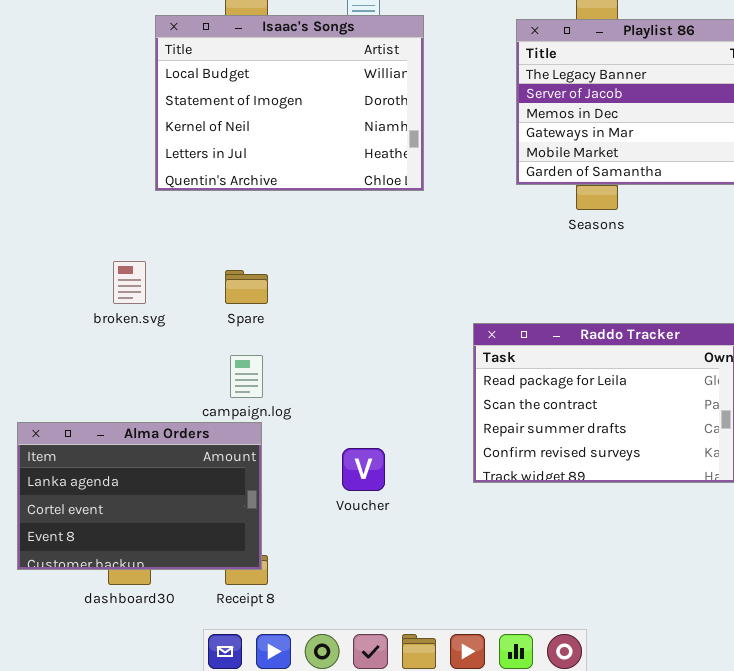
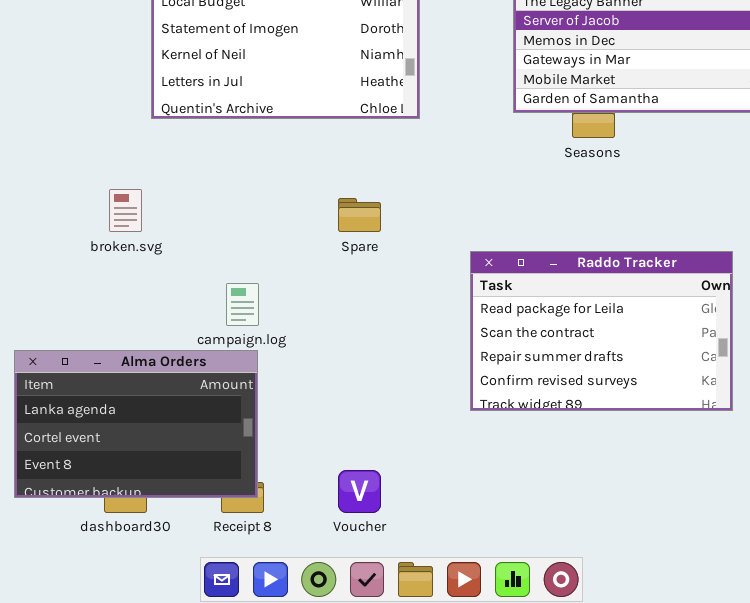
Spare: [225,270,268,304] -> [338,198,381,232], moved
Voucher: [342,448,385,491] -> [338,470,381,513], moved

